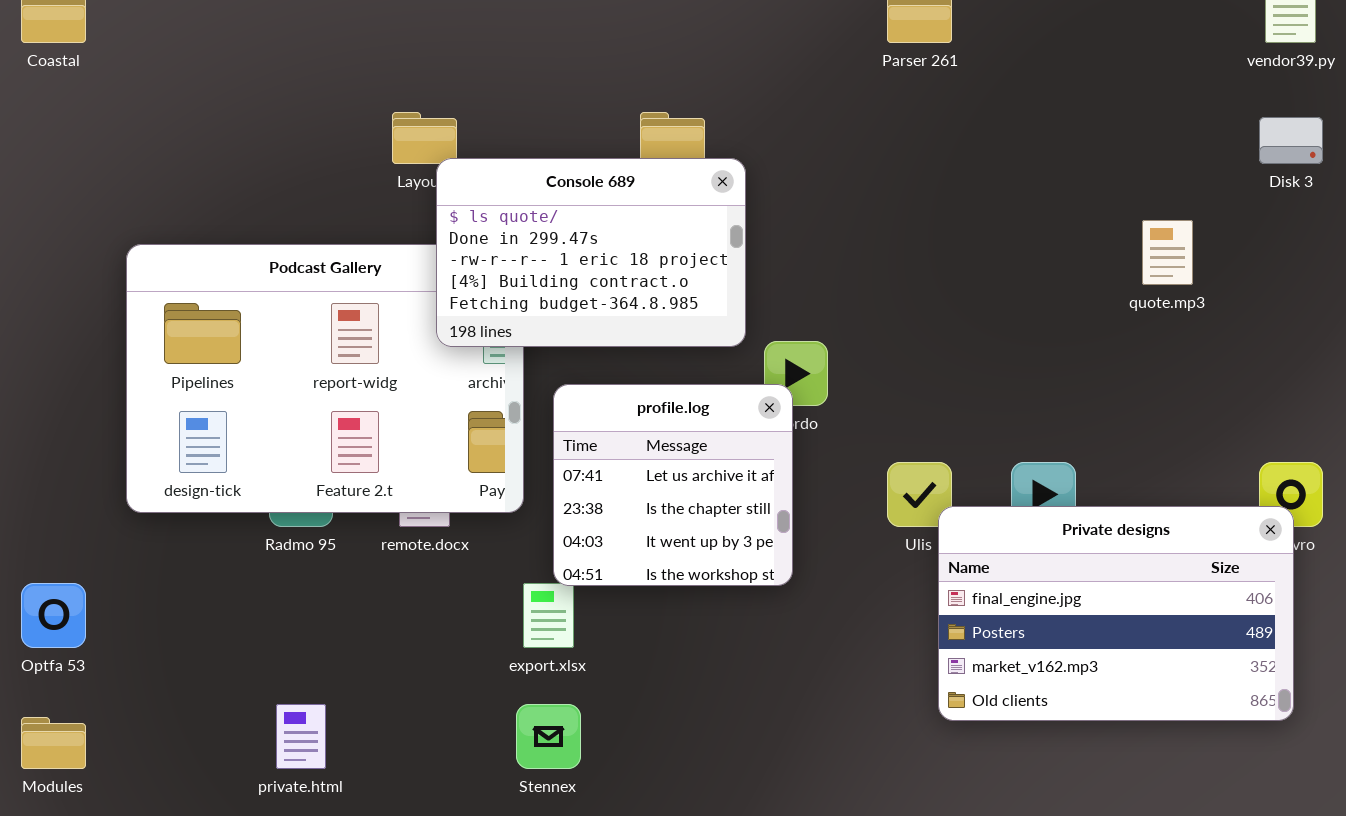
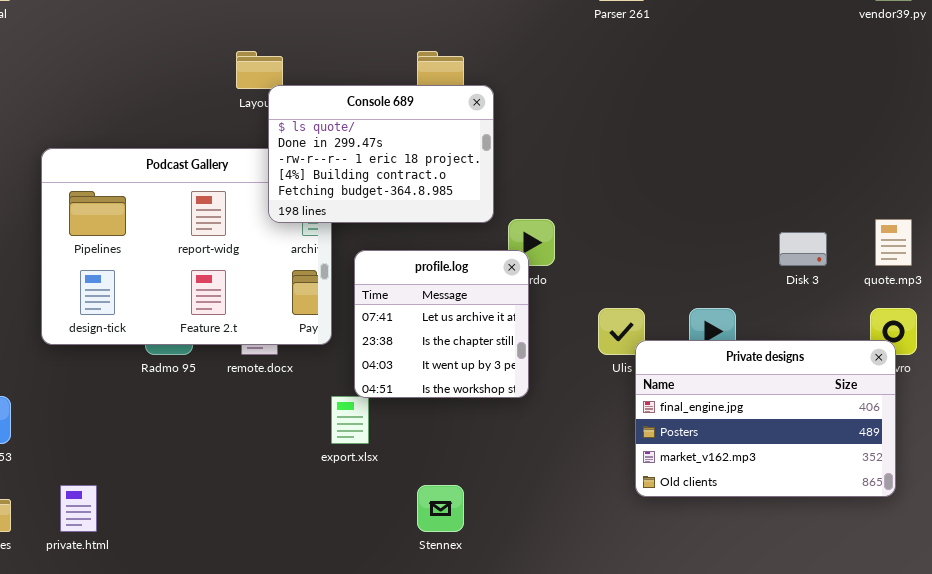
Disk 3: [1259,117,1323,164] -> [779,232,827,266], moved
quote.mp3: [1142,220,1193,285] -> [875,219,912,266], moved
private.html: [276,704,326,769] -> [60,485,97,532], moved
Stennex: [516,704,581,769] -> [417,485,464,532], moved

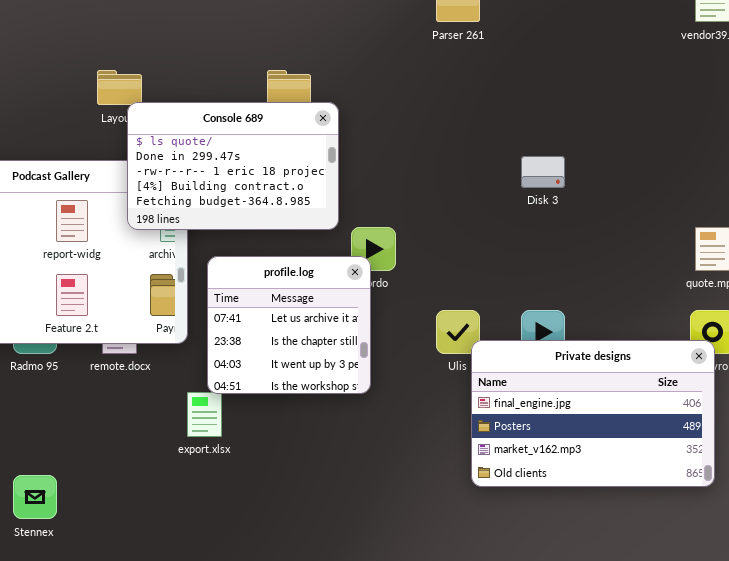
Disk 3: [779,232,827,266] -> [521,156,565,188], moved
Stennex: [417,485,464,532] -> [13,475,57,519], moved

